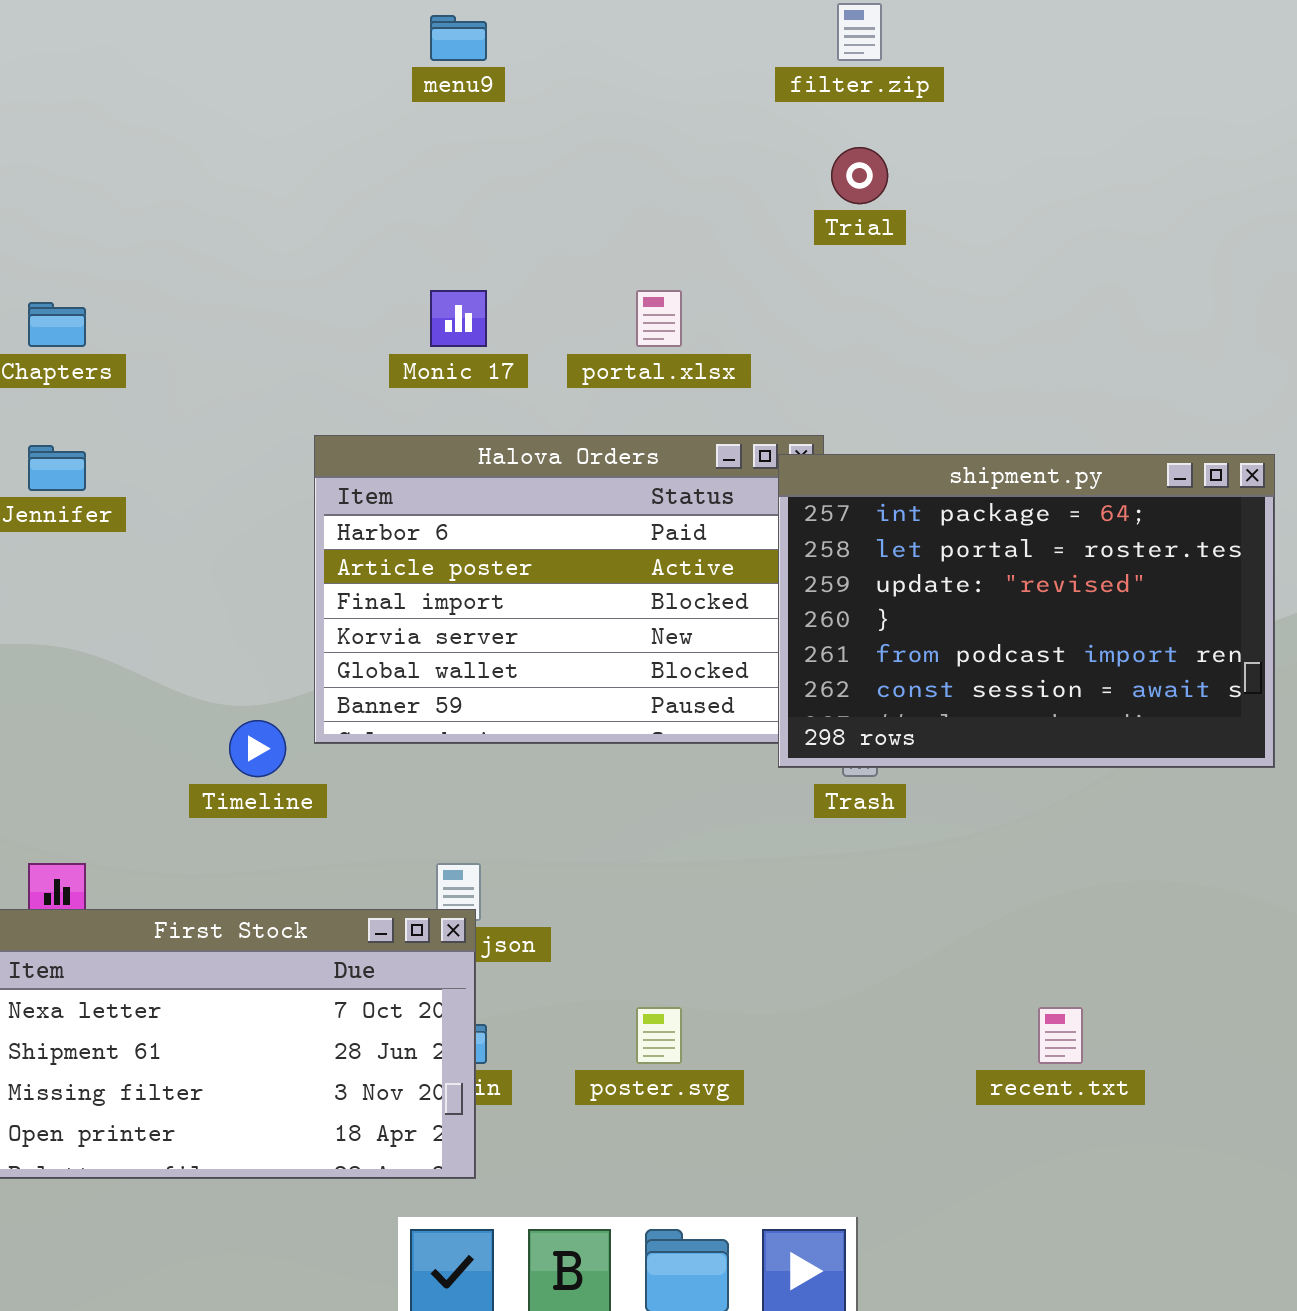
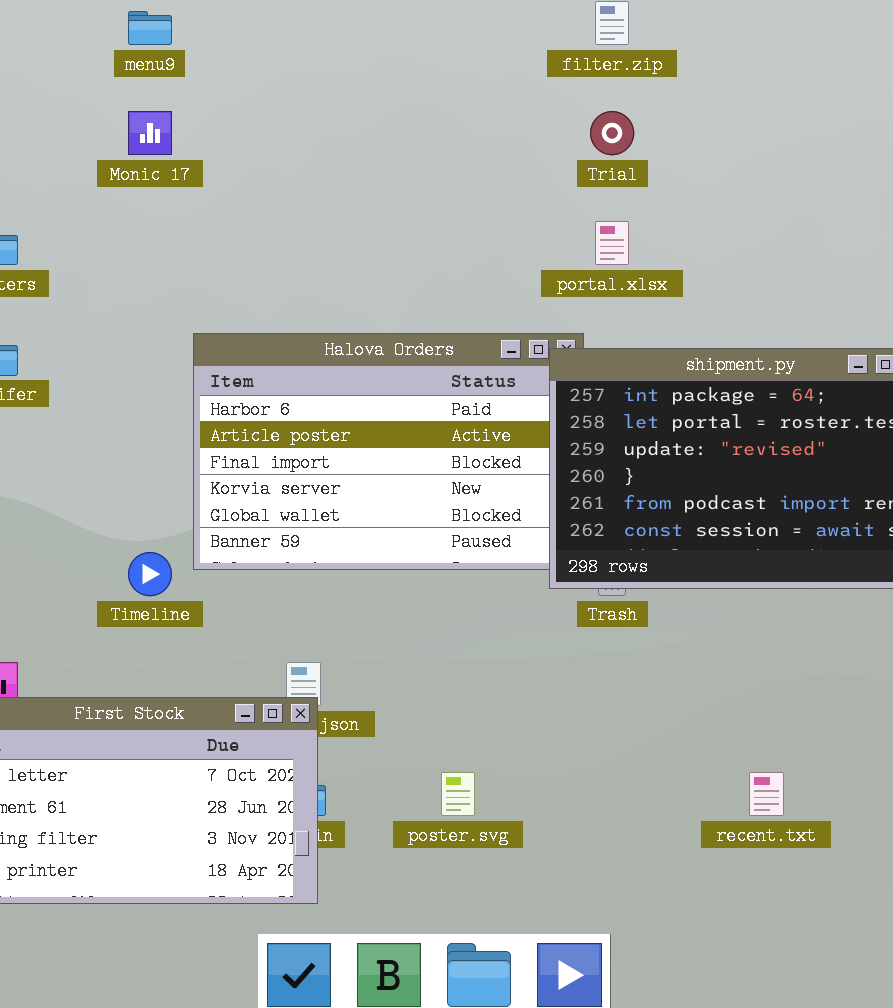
menu9: [430,15,487,61] -> [128,11,172,45], moved
Monic 17: [430,290,487,347] -> [128,111,172,155], moved
portal.xlsx: [636,290,682,347] -> [595,221,629,265], moved

